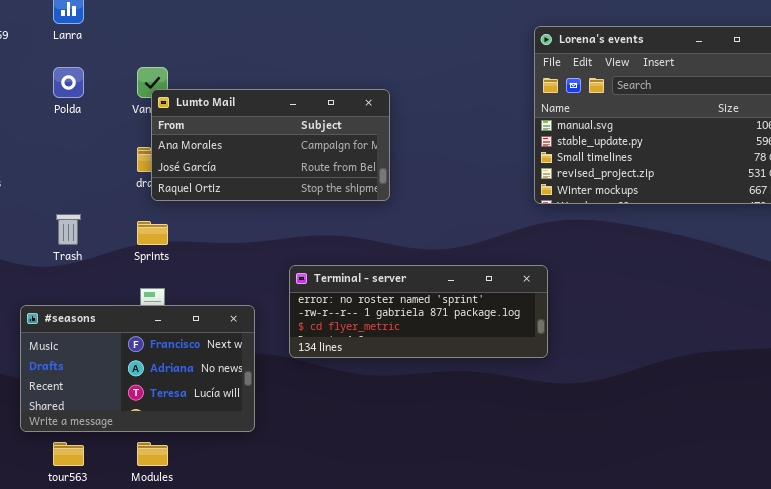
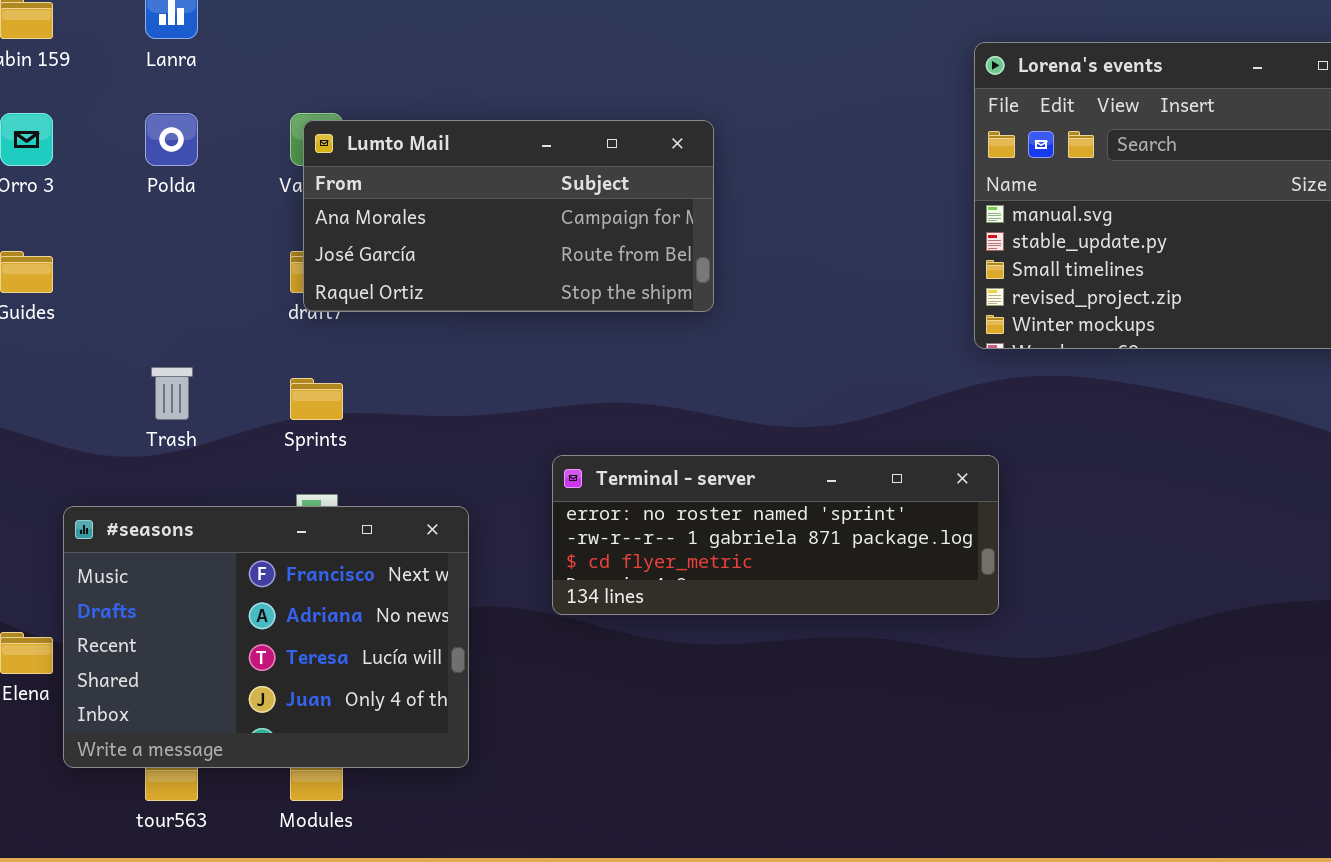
Lumto Mail: [151,89,390,201] -> [303,120,714,312], moved
#seasons: [20,305,255,432] -> [63,506,469,768], moved, resized

